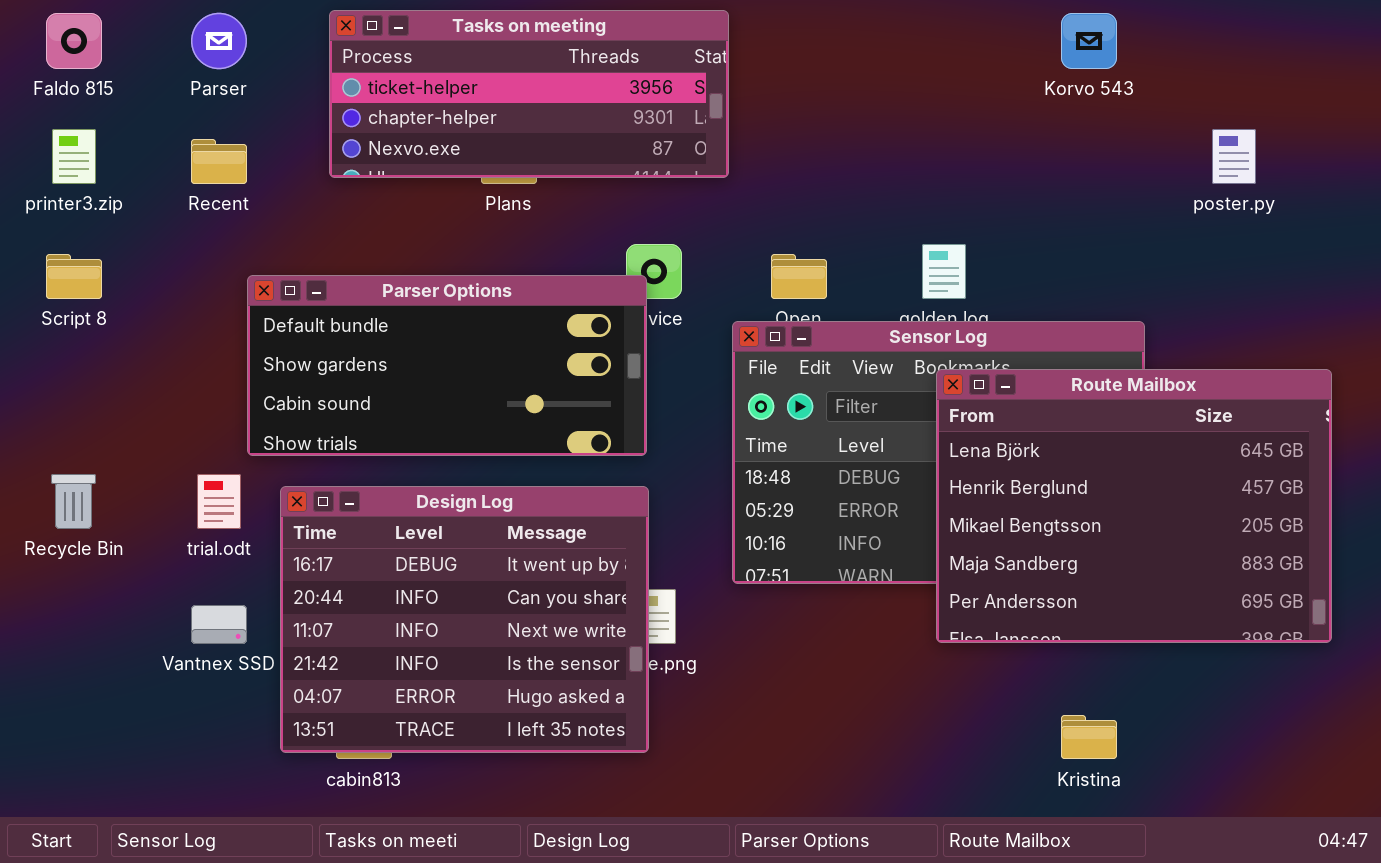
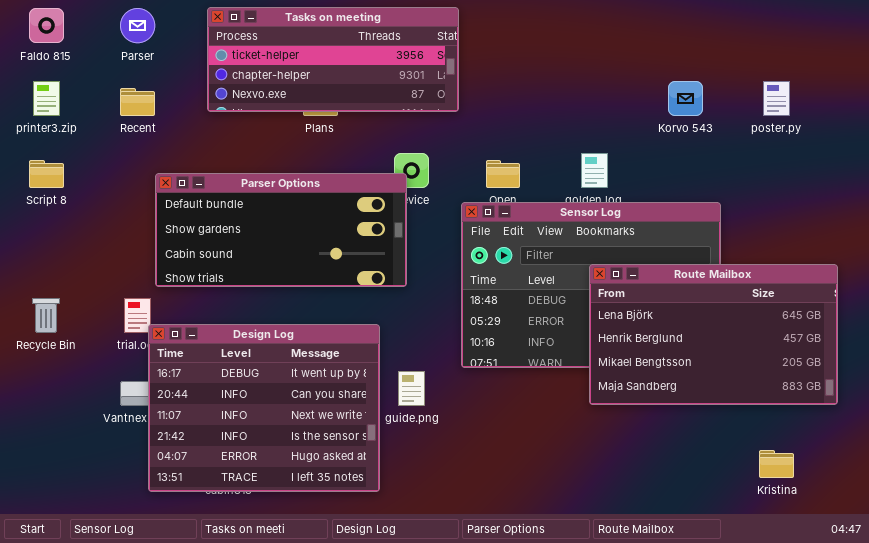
Korvo 543: [1061,13,1117,69] -> [668,81,703,116], moved
Route Mailbox: [936,369,1332,643] -> [589,264,838,405], resized
Design Log: [280,486,649,753] -> [148,324,380,492], moved
Kristina: [1061,715,1117,759] -> [759,450,794,478], moved

